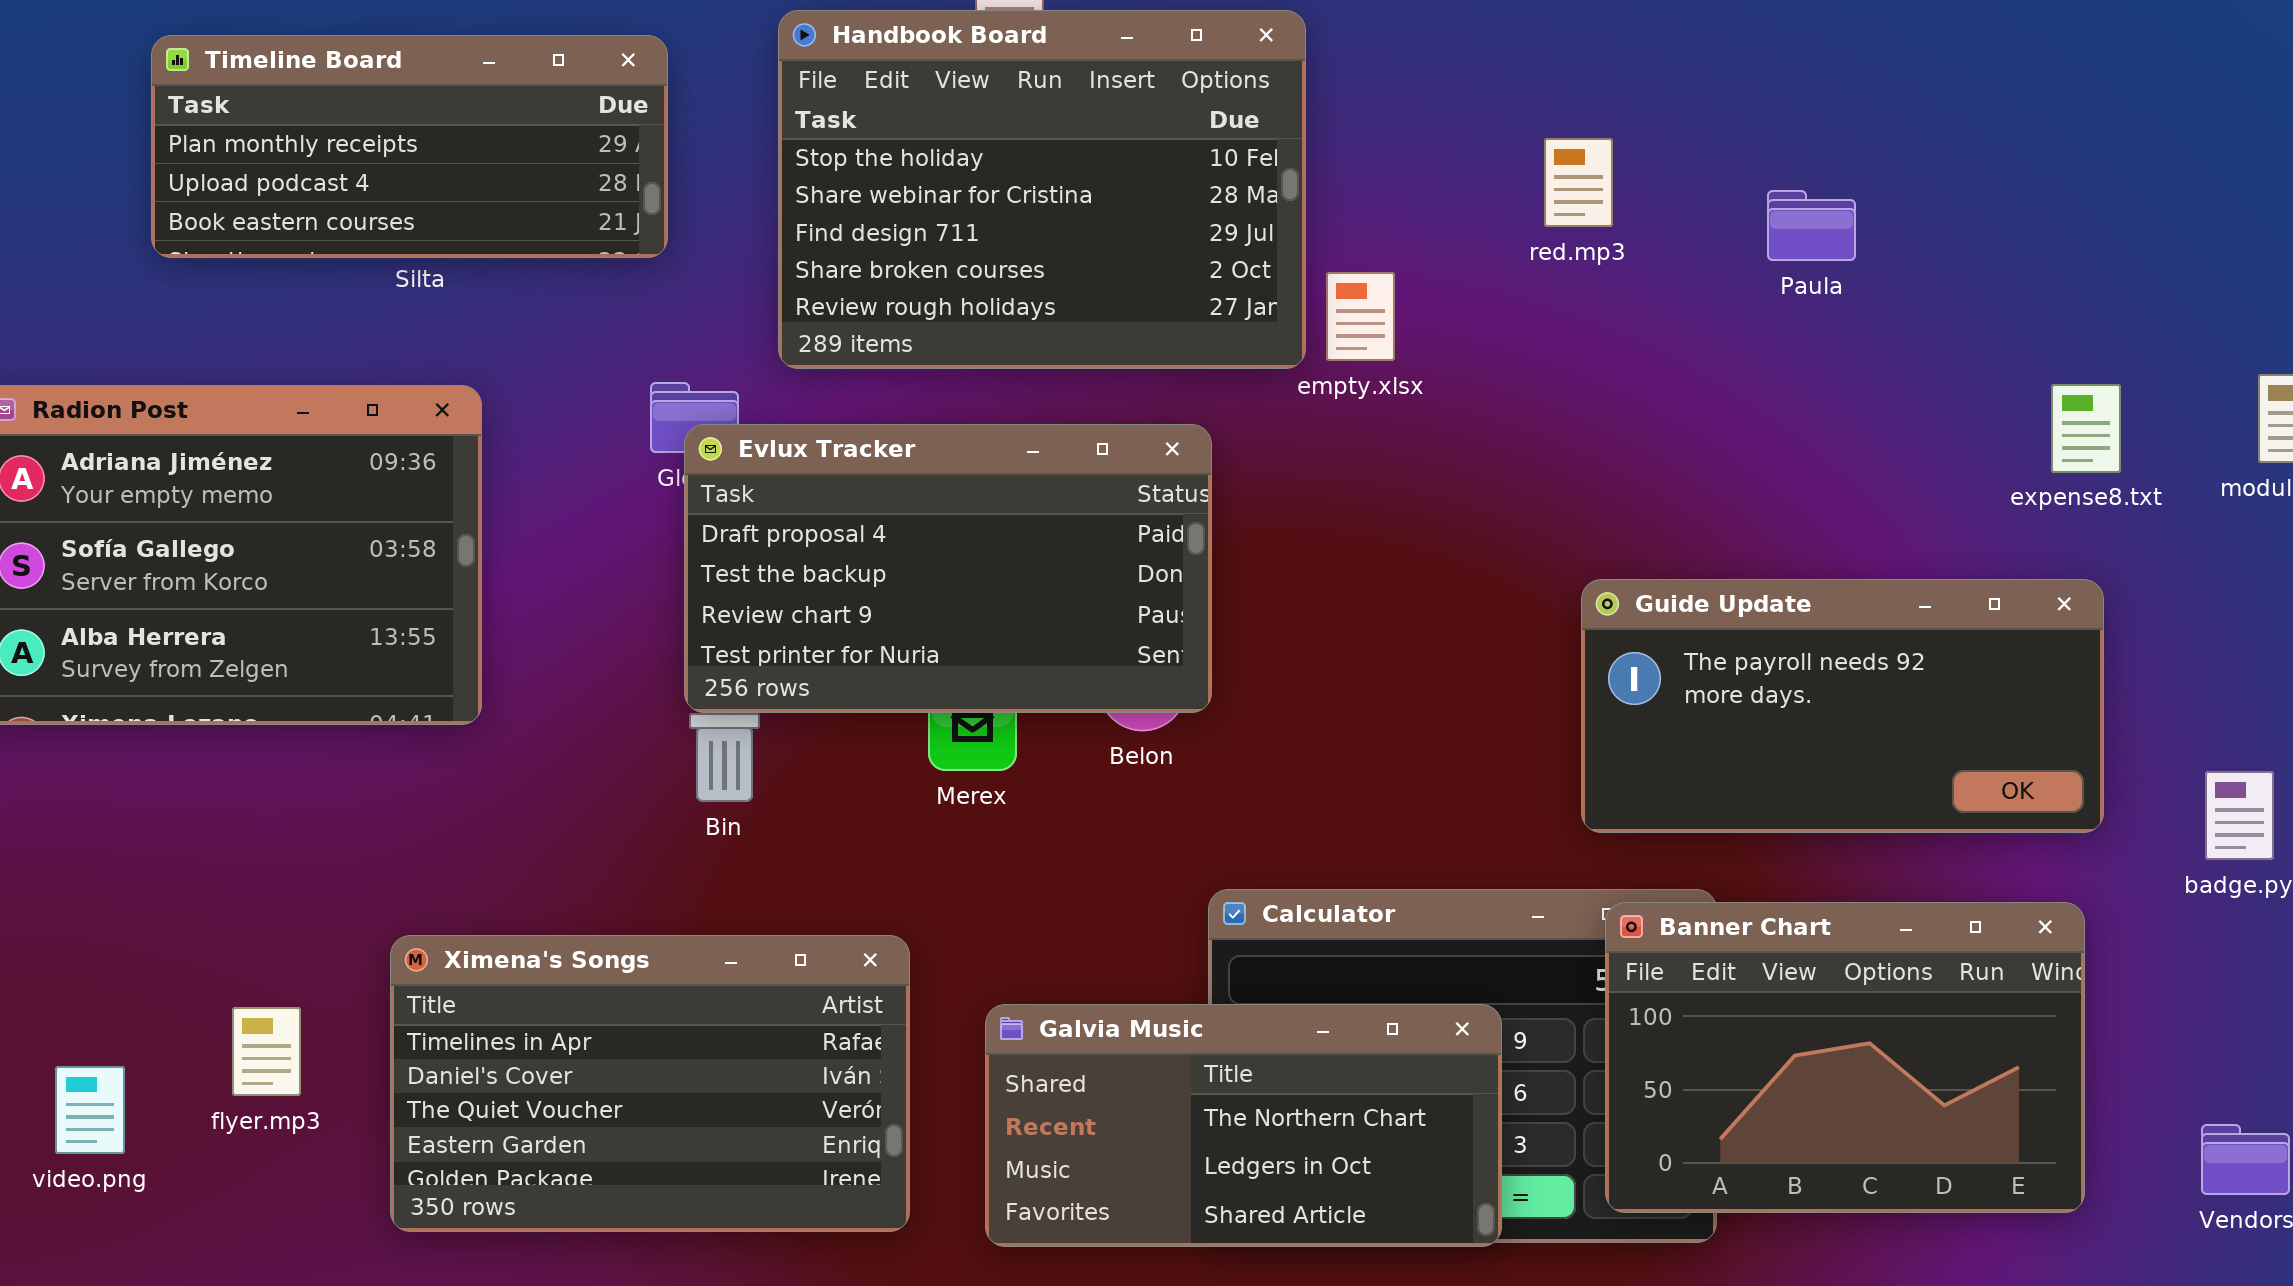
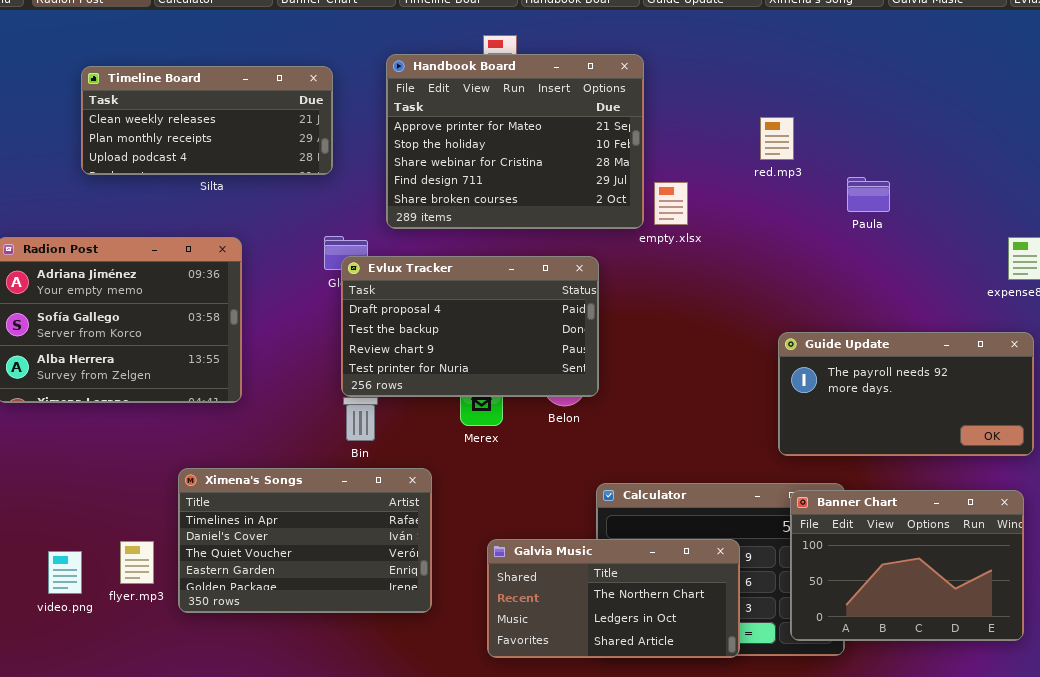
Handbook Board: [778,10,1306,369] -> [386,54,644,229], scrolled up 1 row
Timeline Board: [151,35,668,258] -> [81,66,333,175], scrolled up 1 row
Paula: [1767,190,1856,261] -> [847,177,890,212], moved
Ximena's Songs: [390,935,910,1232] -> [178,468,432,613], moved
video.png: [55,1066,125,1154] -> [48,551,82,594], moved

